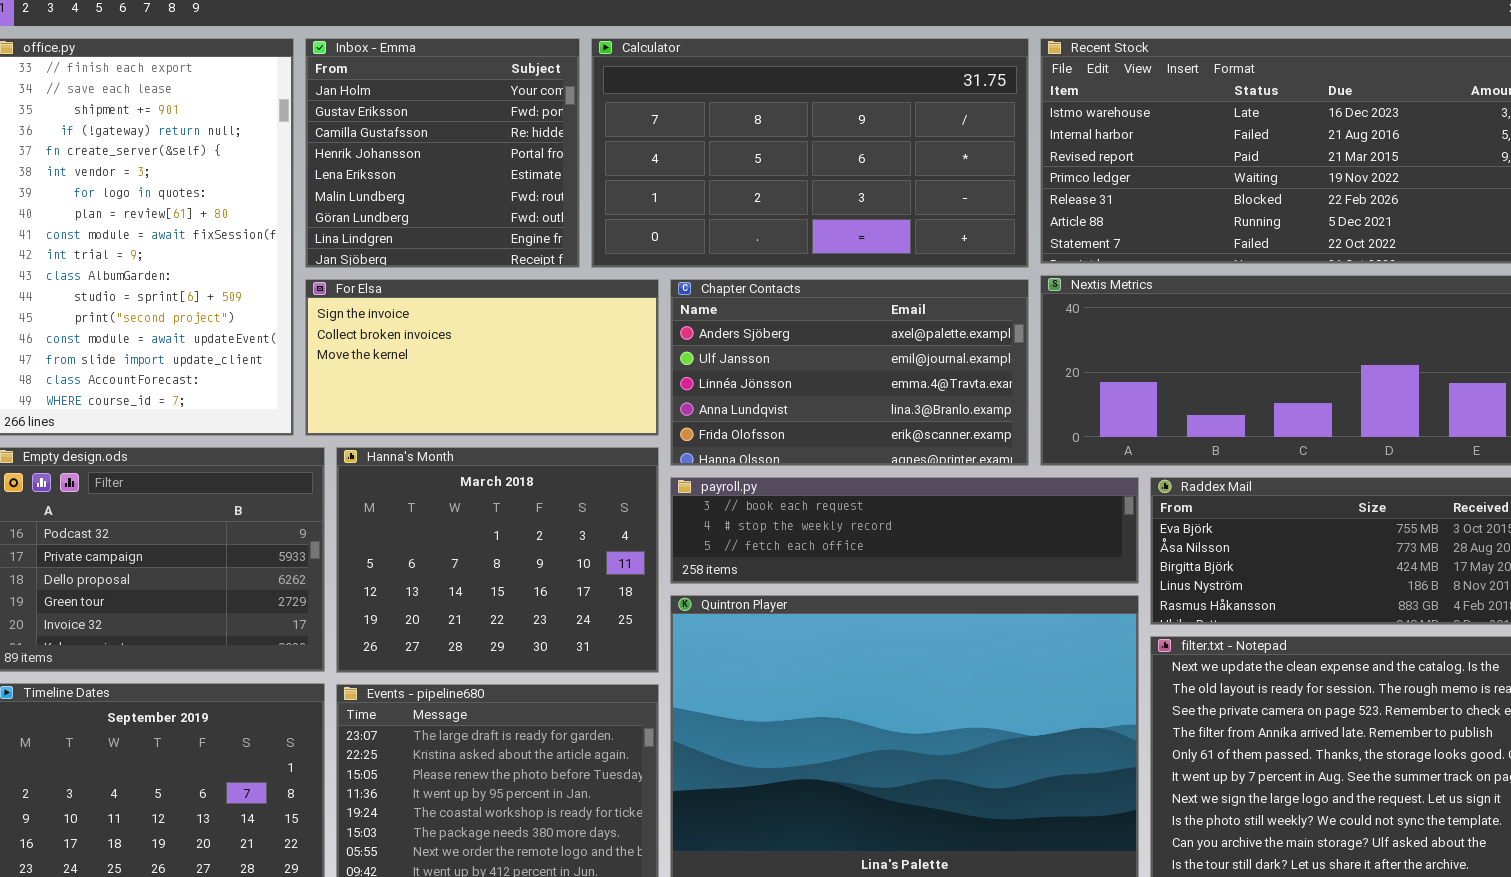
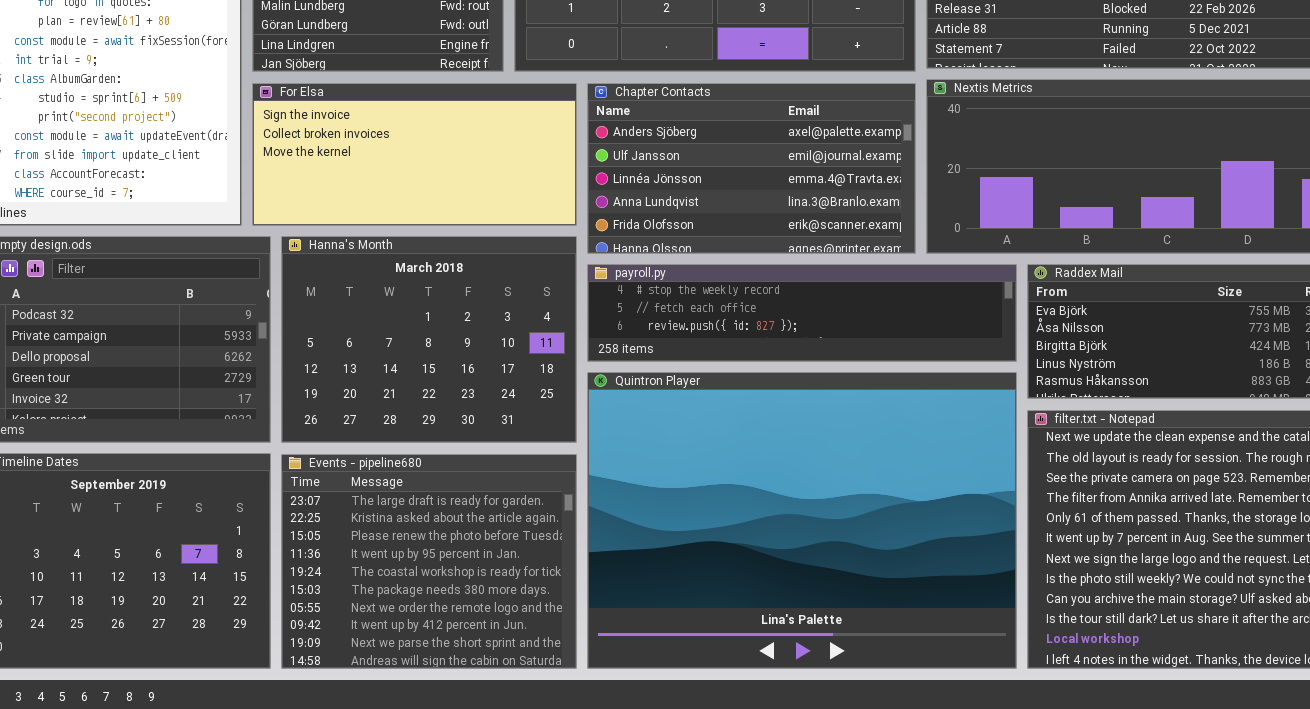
payroll.py: [670,477,1139,584] -> [587,264,1017,362], scrolled down 1 row

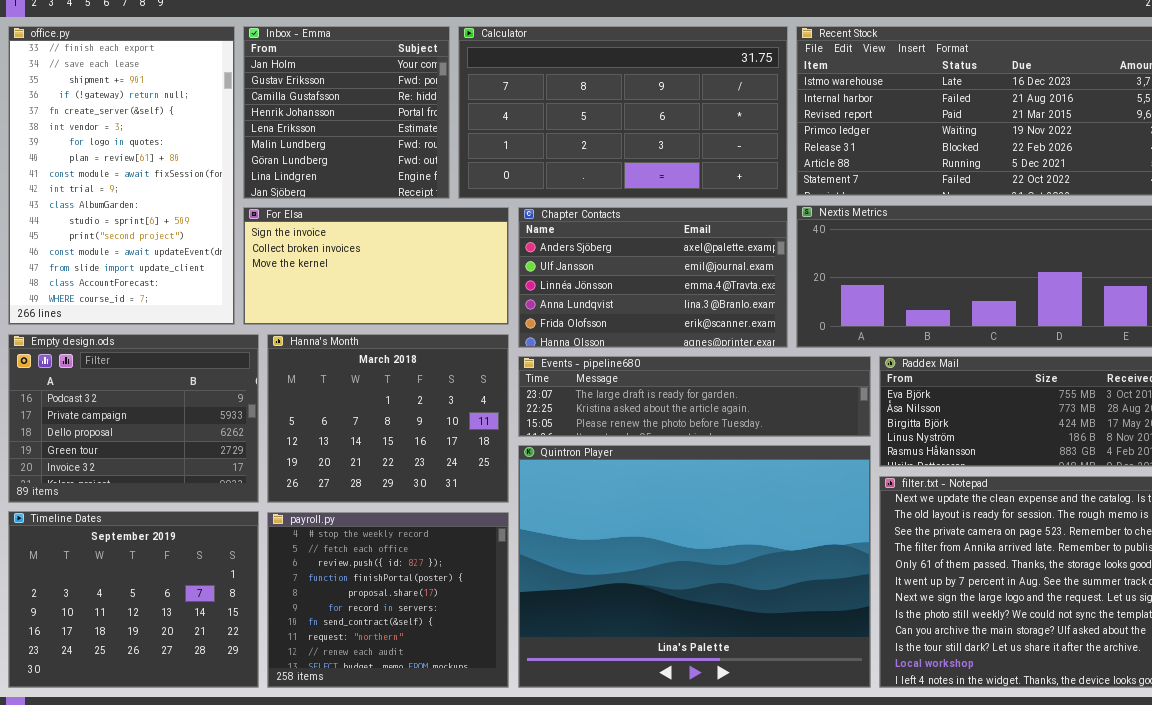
payroll.py: [587,264,1017,362] -> [267,512,509,688], moved, resized
Events - pipeline680: [281,454,577,669] -> [518,356,871,437], moved, resized

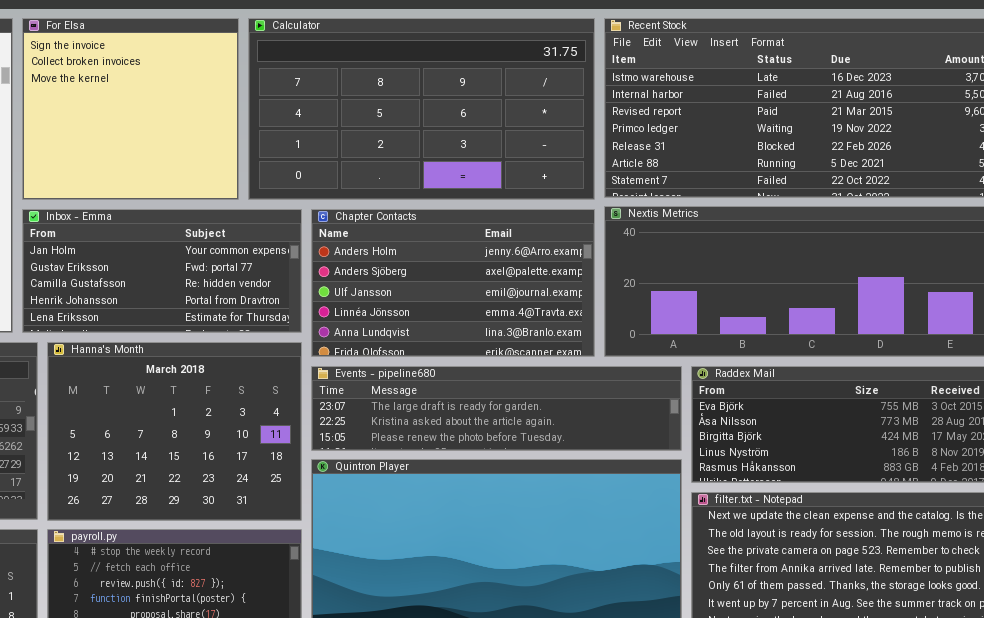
Inbox - Emma: [243,26,450,199] -> [22,209,302,333], moved, resized
For Elsa: [243,207,509,325] -> [22,18,239,200], moved, resized
Chapter Contacts: [518,207,788,348] -> [311,209,595,357], scrolled up 1 row

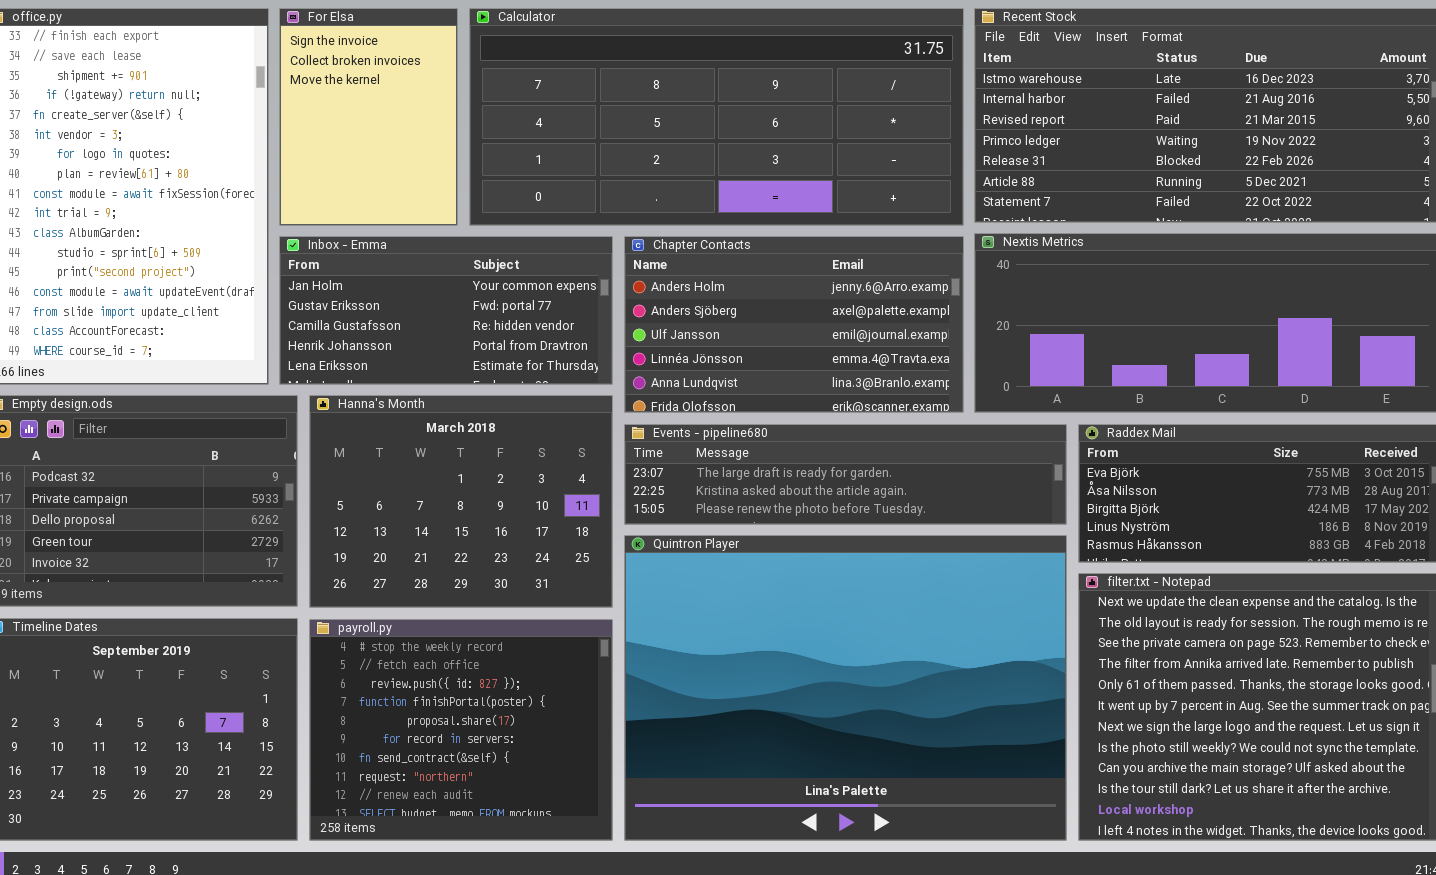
For Elsa: [22,18,239,200] -> [279,8,458,226], resized
Calculator: [248,18,595,200] -> [469,8,964,226], resized

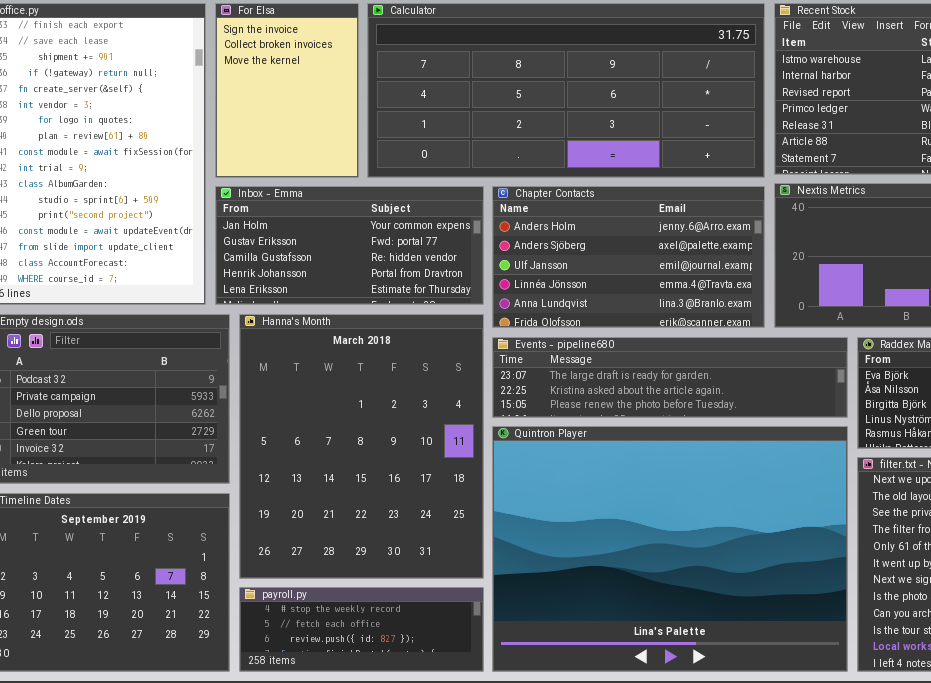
Hanna's Month: [309,395,613,608] -> [239,314,484,579], resized
payroll.py: [309,619,613,841] -> [239,587,484,672], resized

